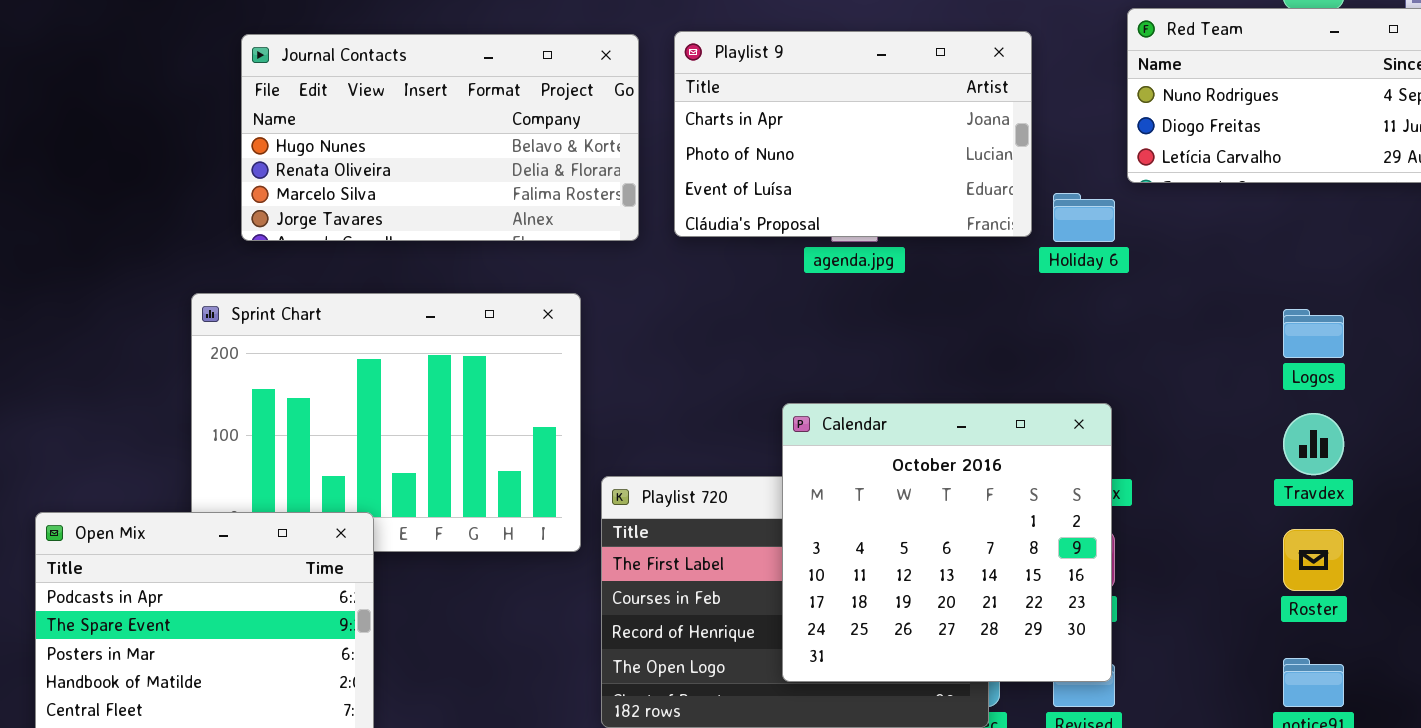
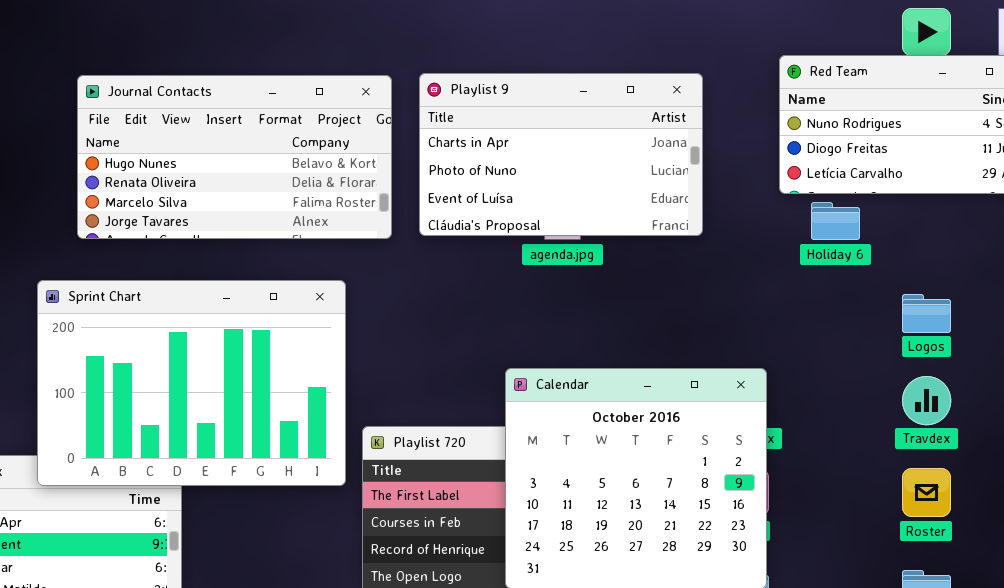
Holiday 6: [1053,193,1115,242] -> [811,202,860,240], moved
Sprint Chart: [191,293,581,552] -> [37,280,346,486], raised

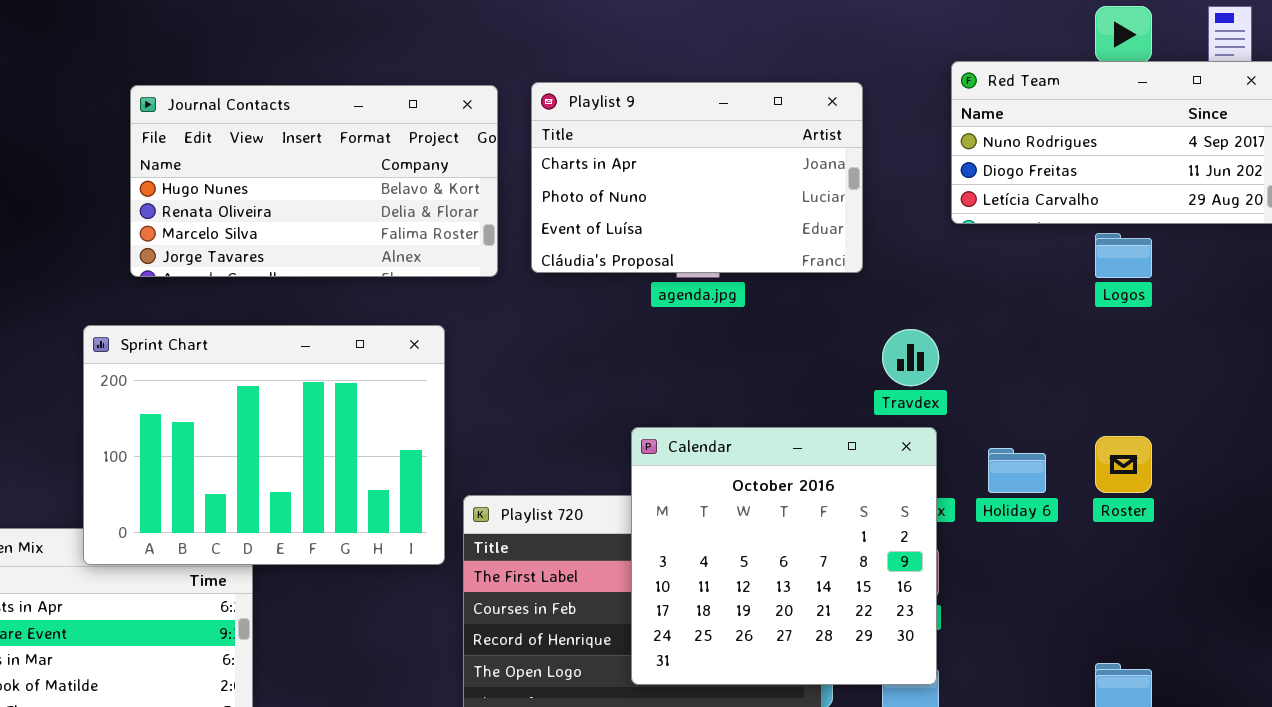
Holiday 6: [811,202,860,240] -> [988,448,1046,493], moved
Logos: [902,294,951,333] -> [1095,233,1152,278], moved
Travdex: [902,376,951,425] -> [882,329,939,386], moved
Roster: [902,468,951,517] -> [1095,436,1152,493], moved

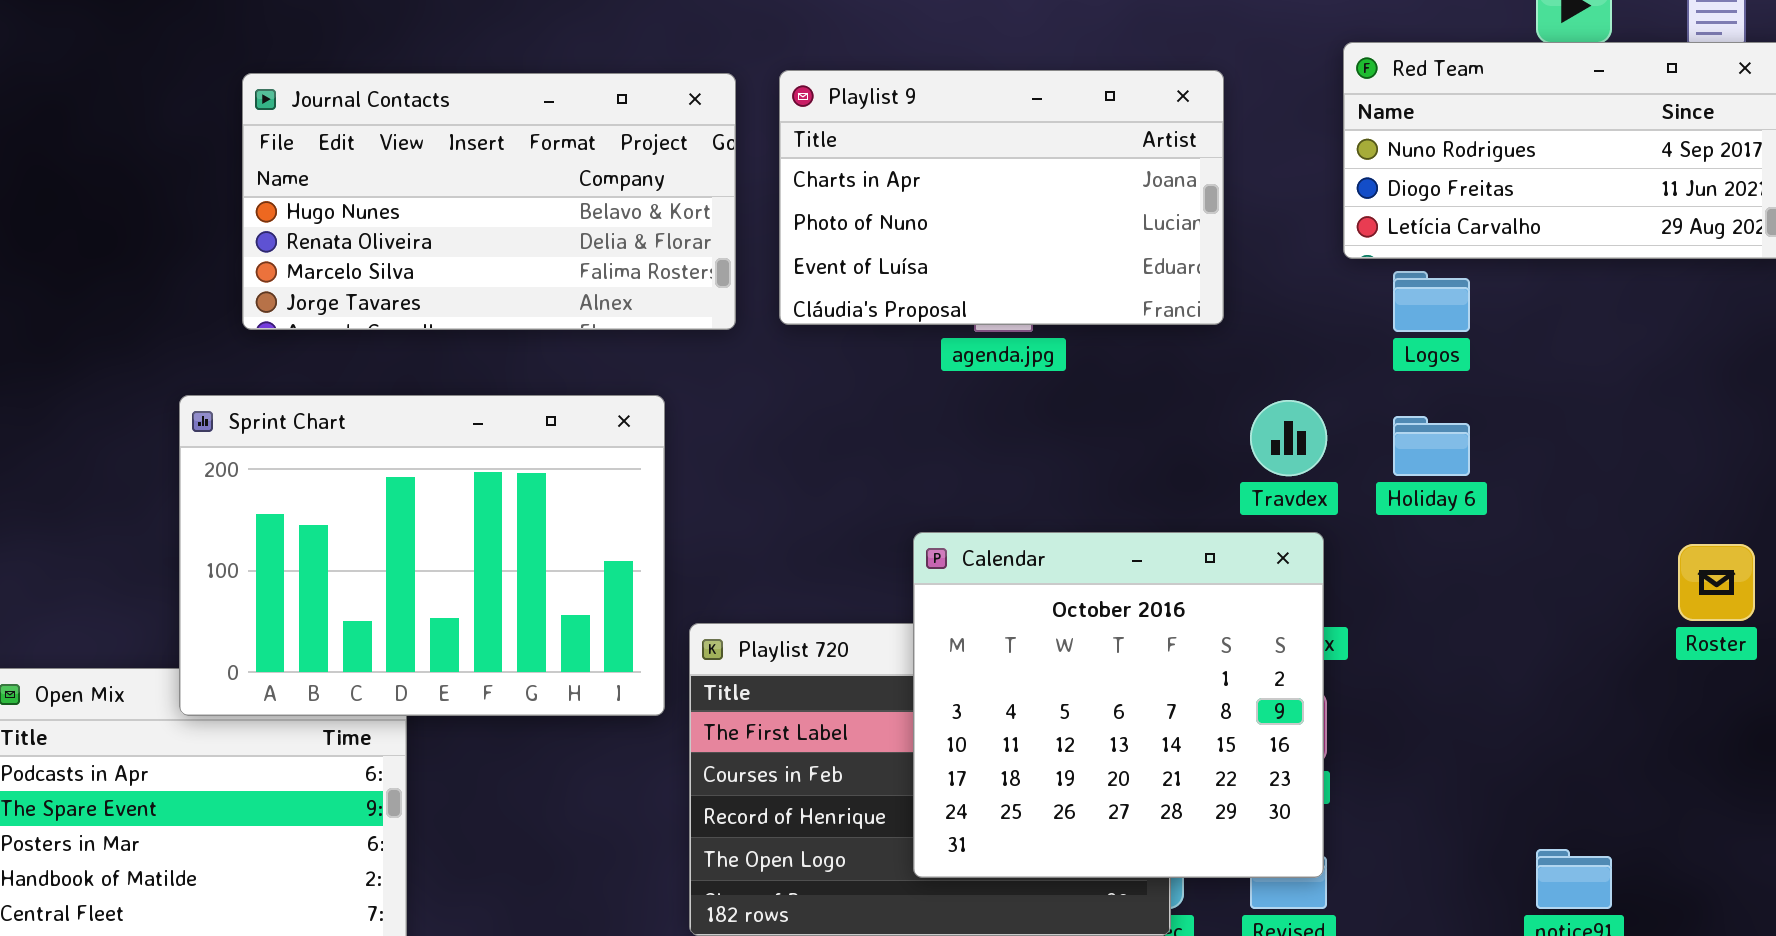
Logos: [1095,233,1152,278] -> [1393,271,1470,332], moved
Roster: [1095,436,1152,493] -> [1678,544,1755,621], moved
Holiday 6: [988,448,1046,493] -> [1393,416,1470,476], moved

